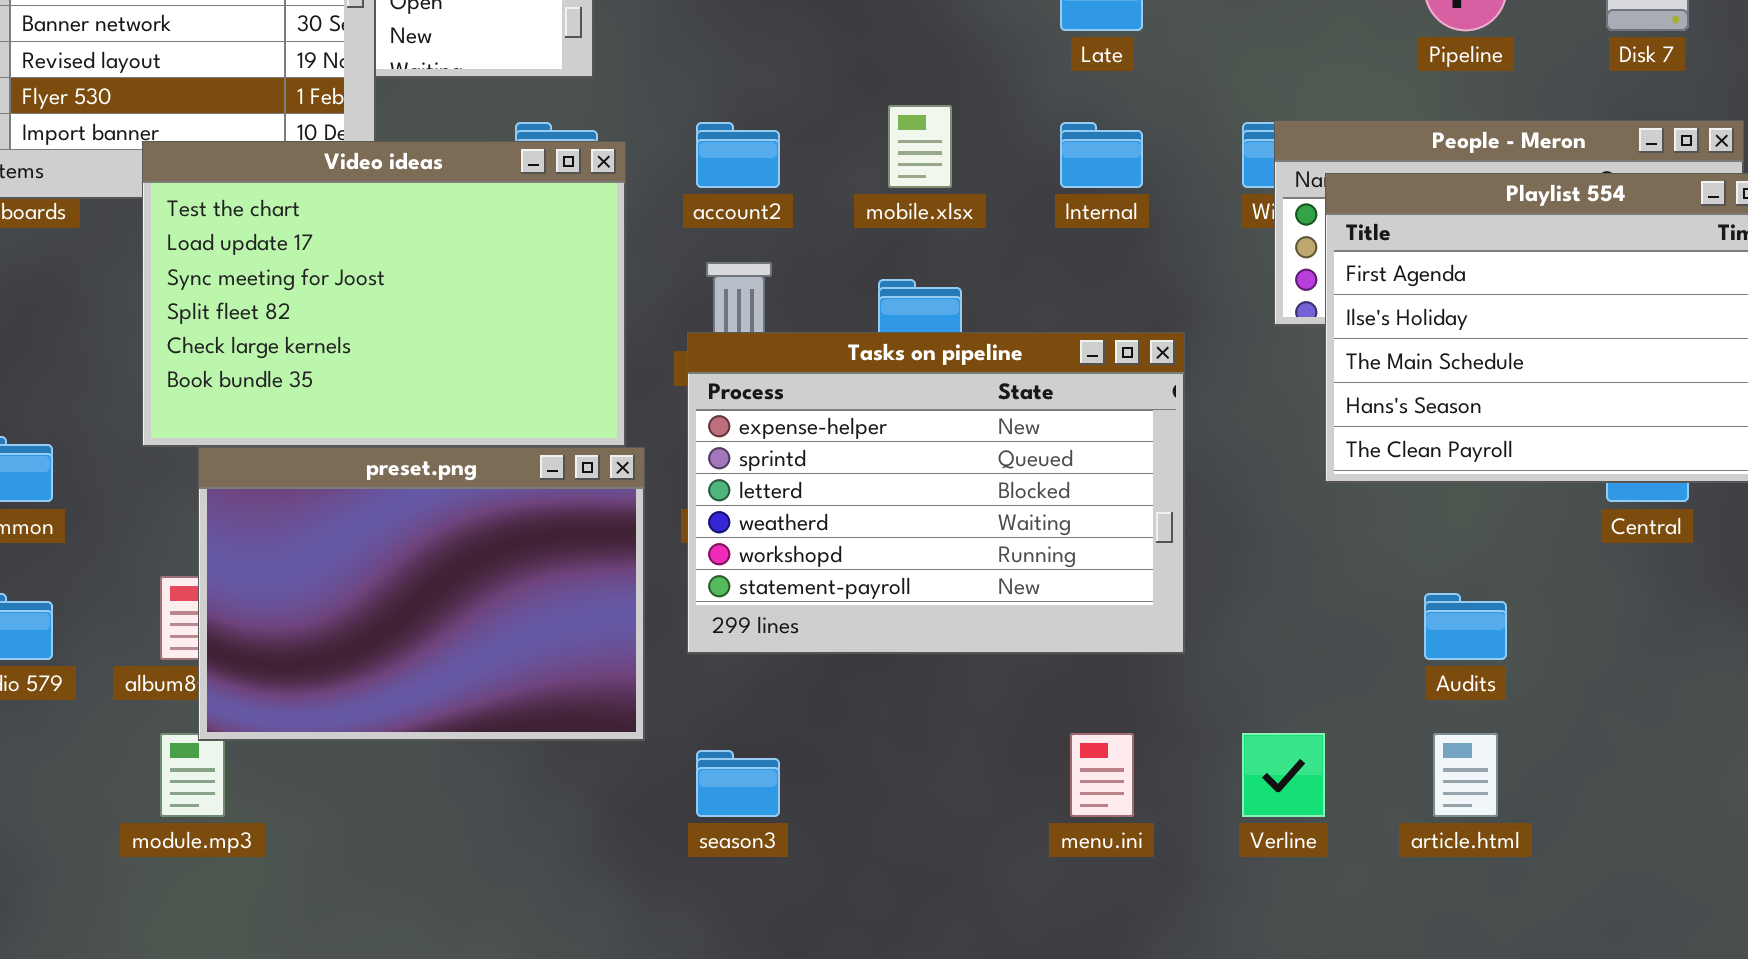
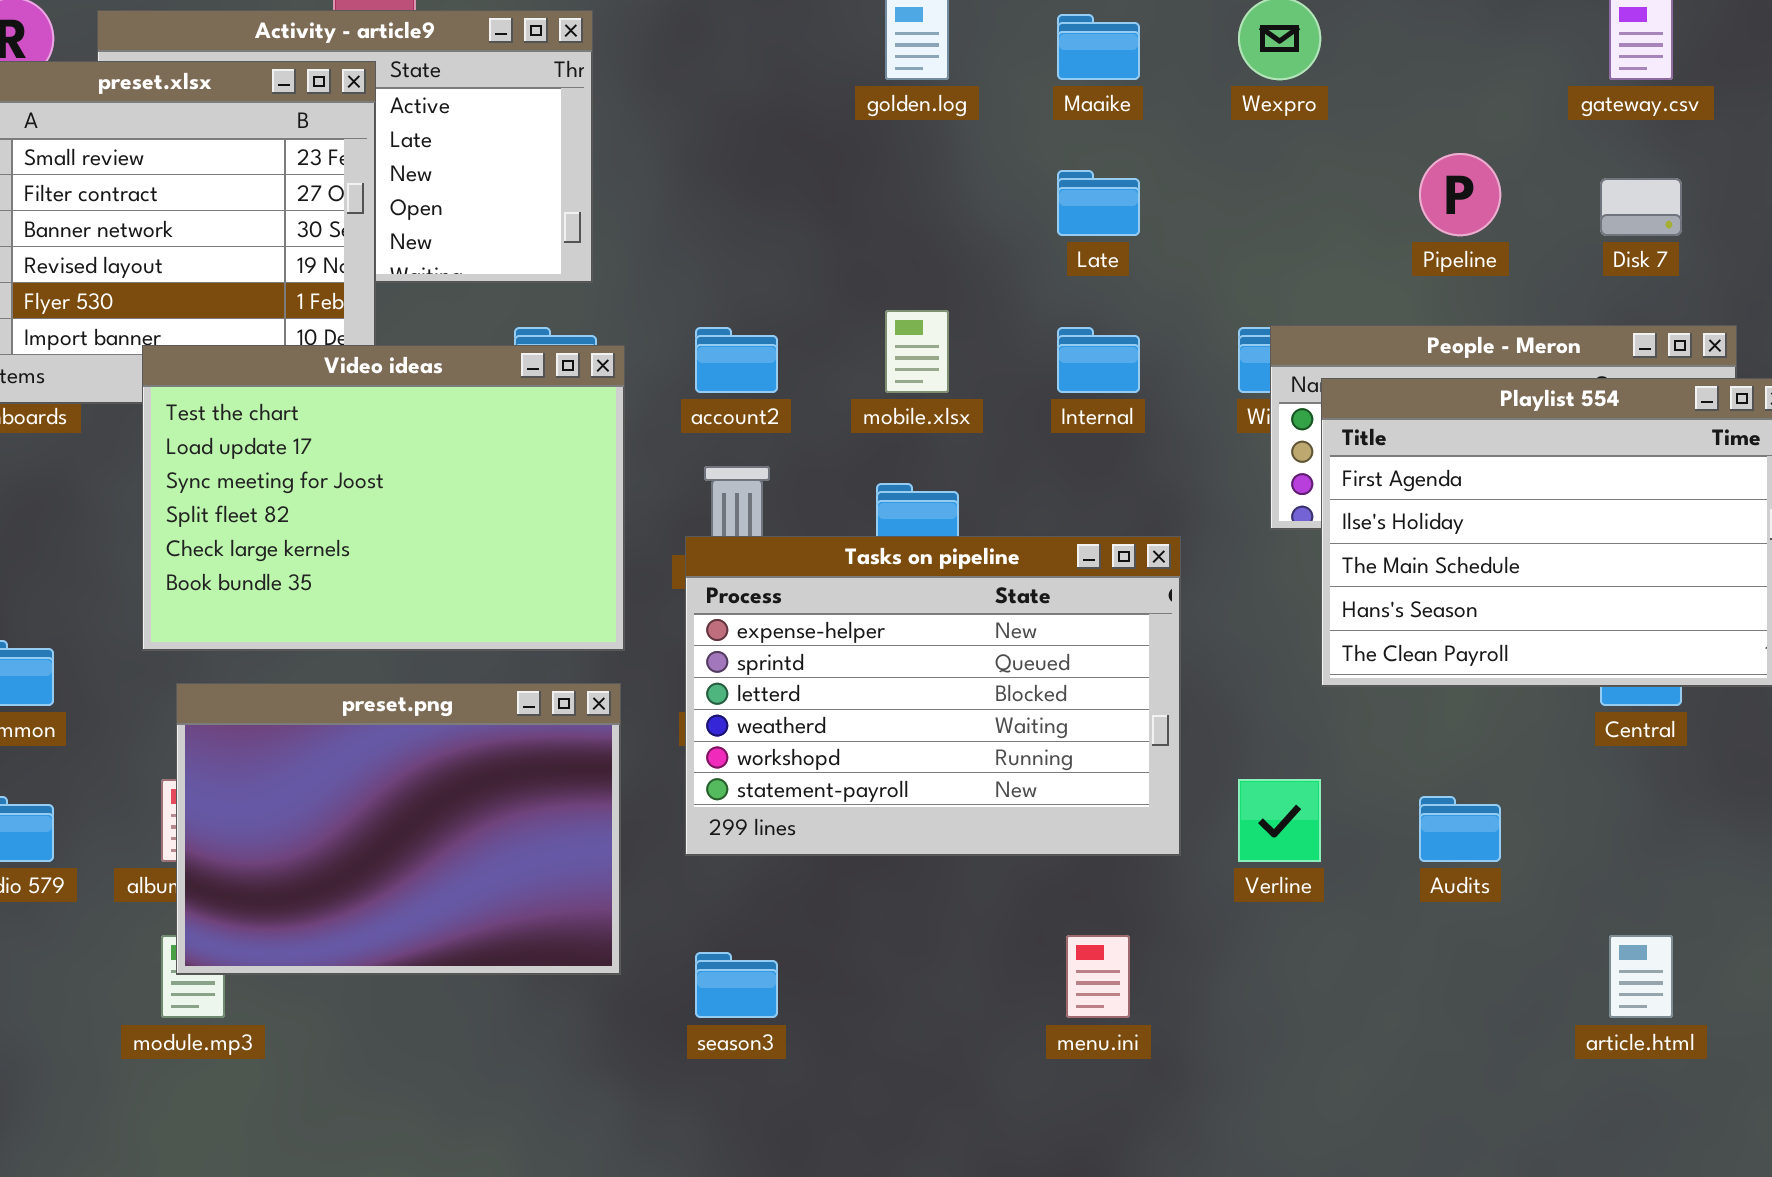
preset.png: [198,447,645,741] -> [176,683,621,975], moved
Verline: [1242,733,1325,817] -> [1238,779,1321,862], moved
article.html: [1433,733,1498,817] -> [1609,935,1673,1018], moved

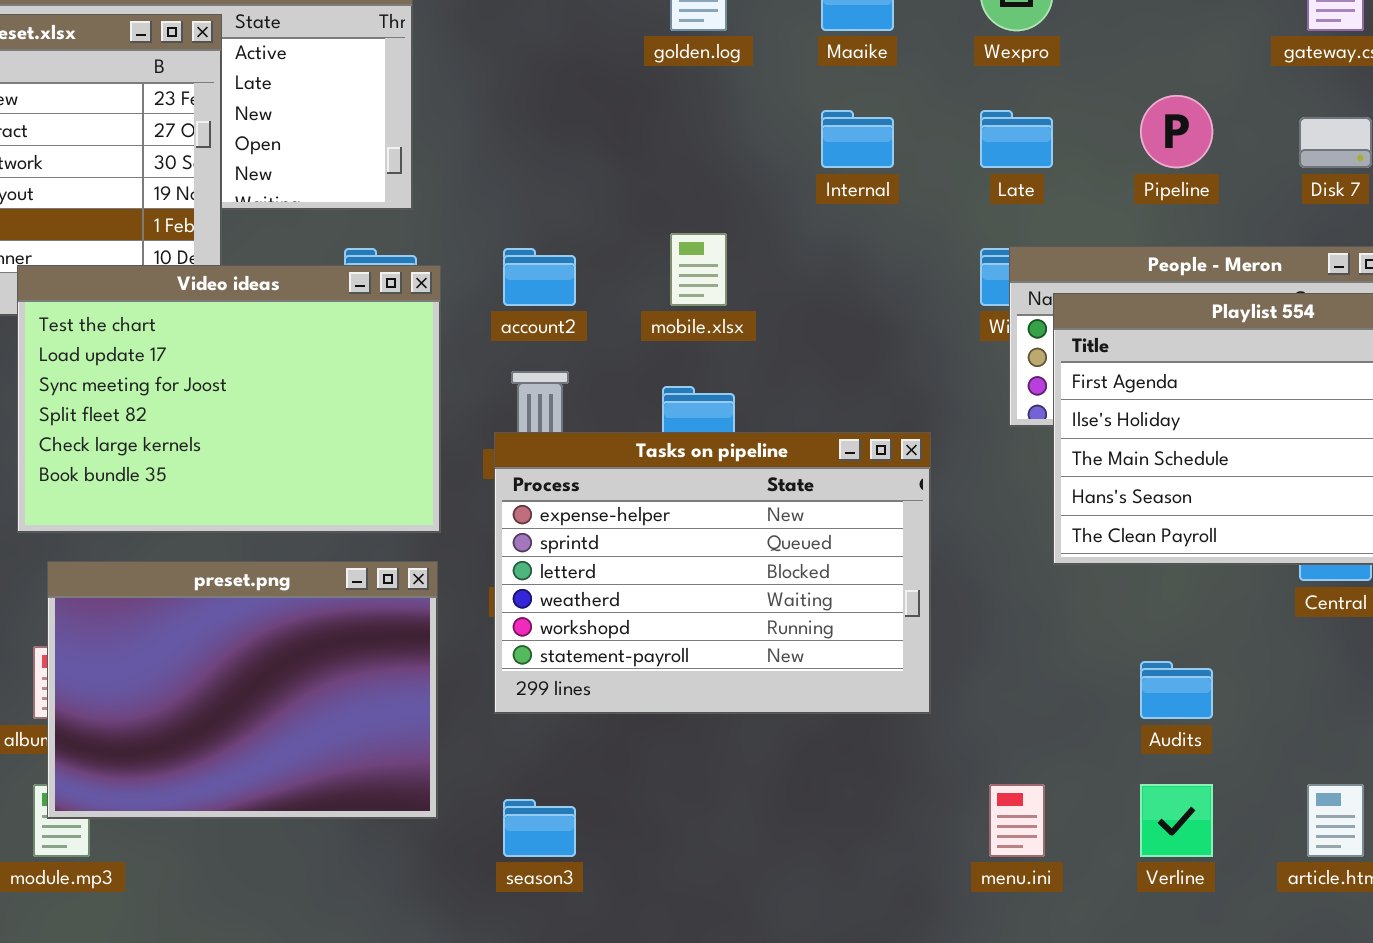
Late: [1057,170,1140,236] -> [980,110,1053,168], moved
Internal: [1057,327,1140,393] -> [821,110,894,168], moved
Verline: [1238,779,1321,862] -> [1140,784,1213,857], moved
menu.ini: [1066,935,1130,1018] -> [989,784,1045,857], moved

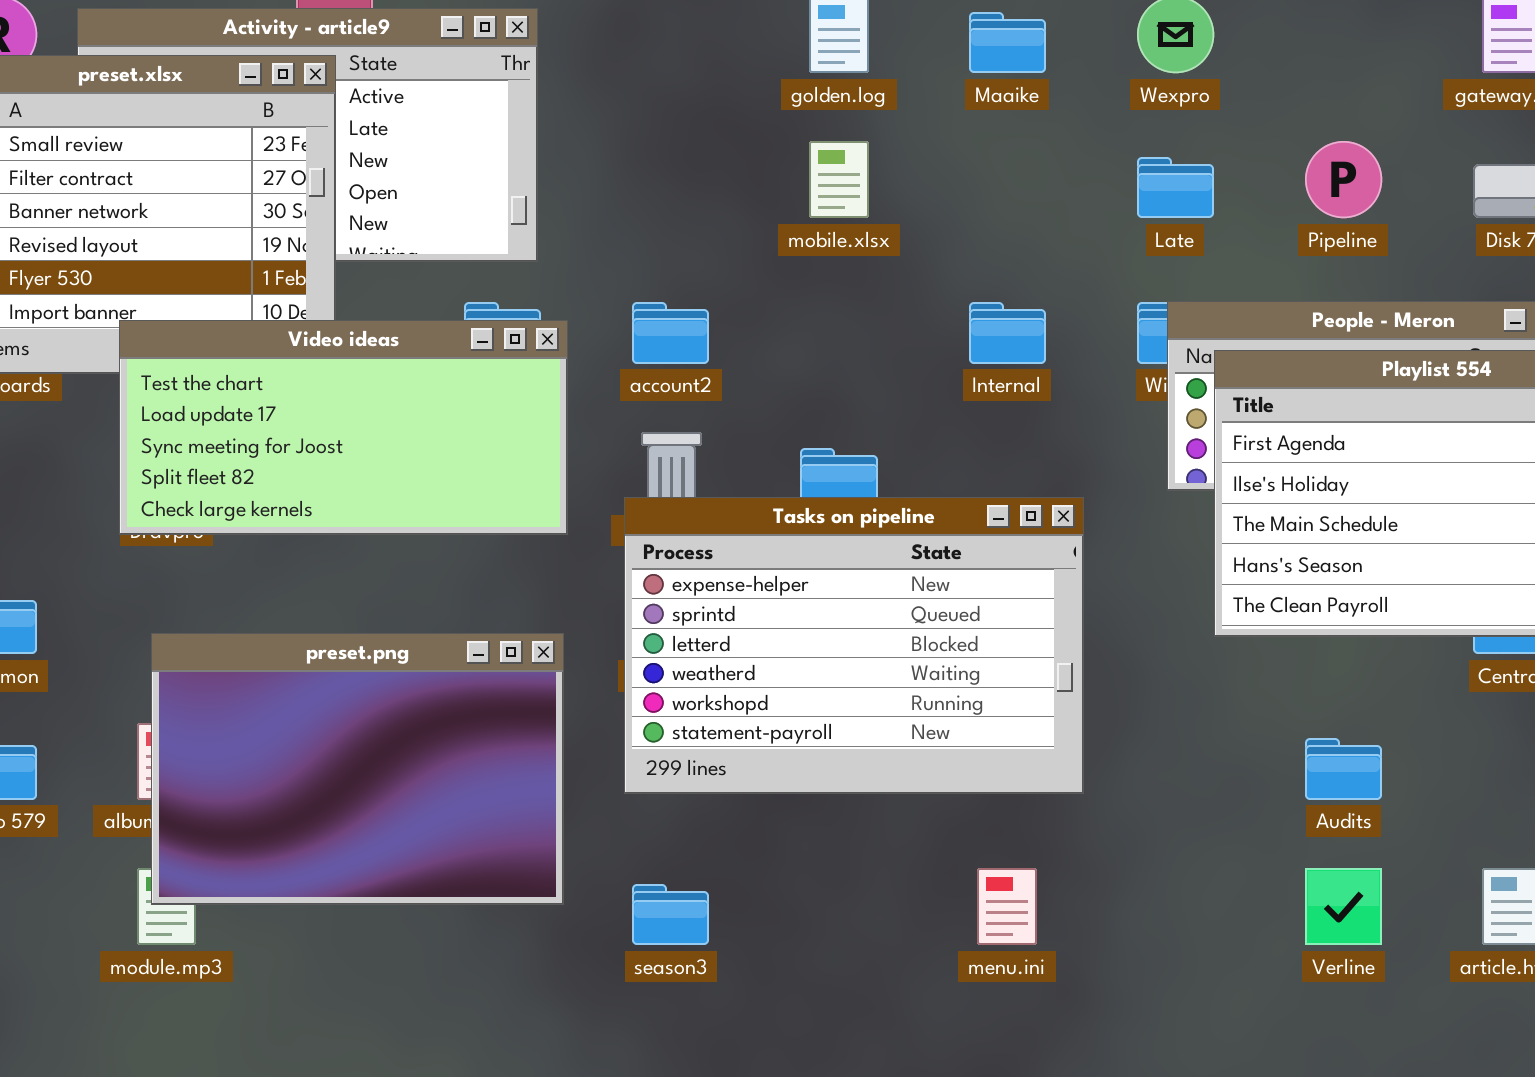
Internal: [821,110,894,168] -> [969,302,1046,364], moved
mobile.xlsx: [670,233,727,306] -> [809,141,869,218], moved
Video ideas: [17,265,441,533] -> [119,320,568,535], resized
menu.ini: [989,784,1045,857] -> [977,868,1037,945], moved

